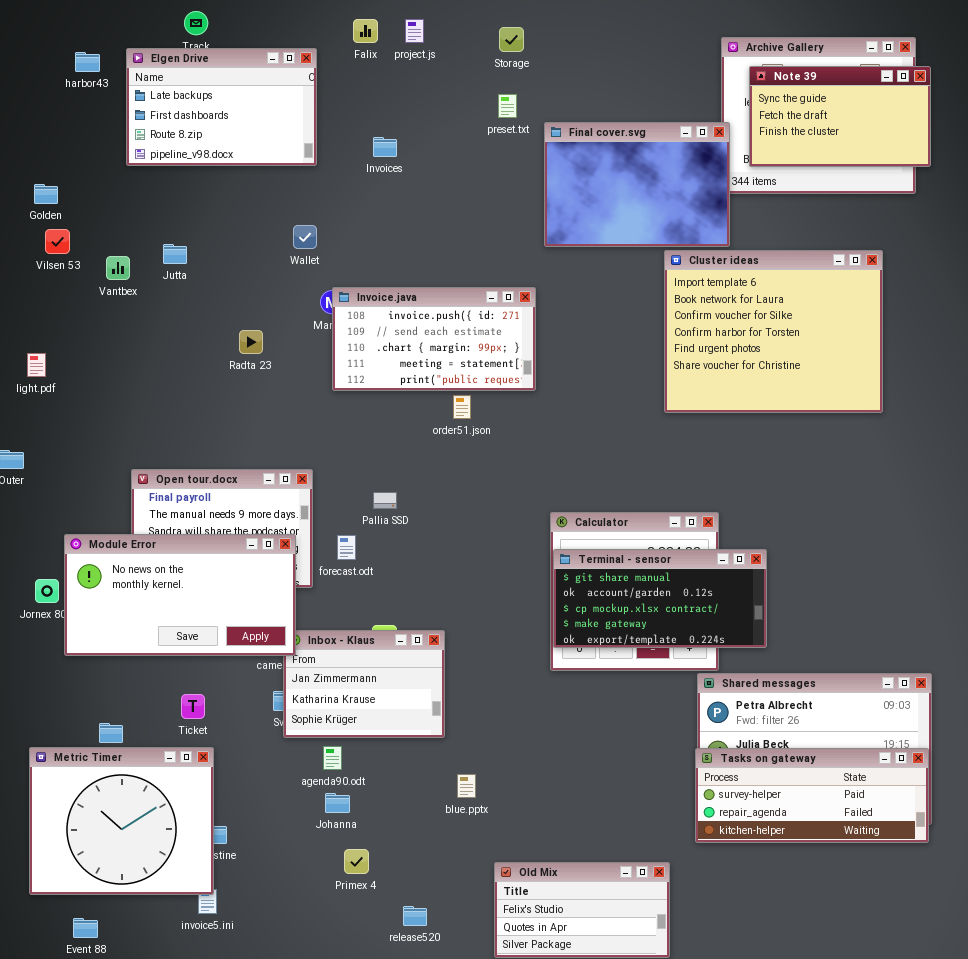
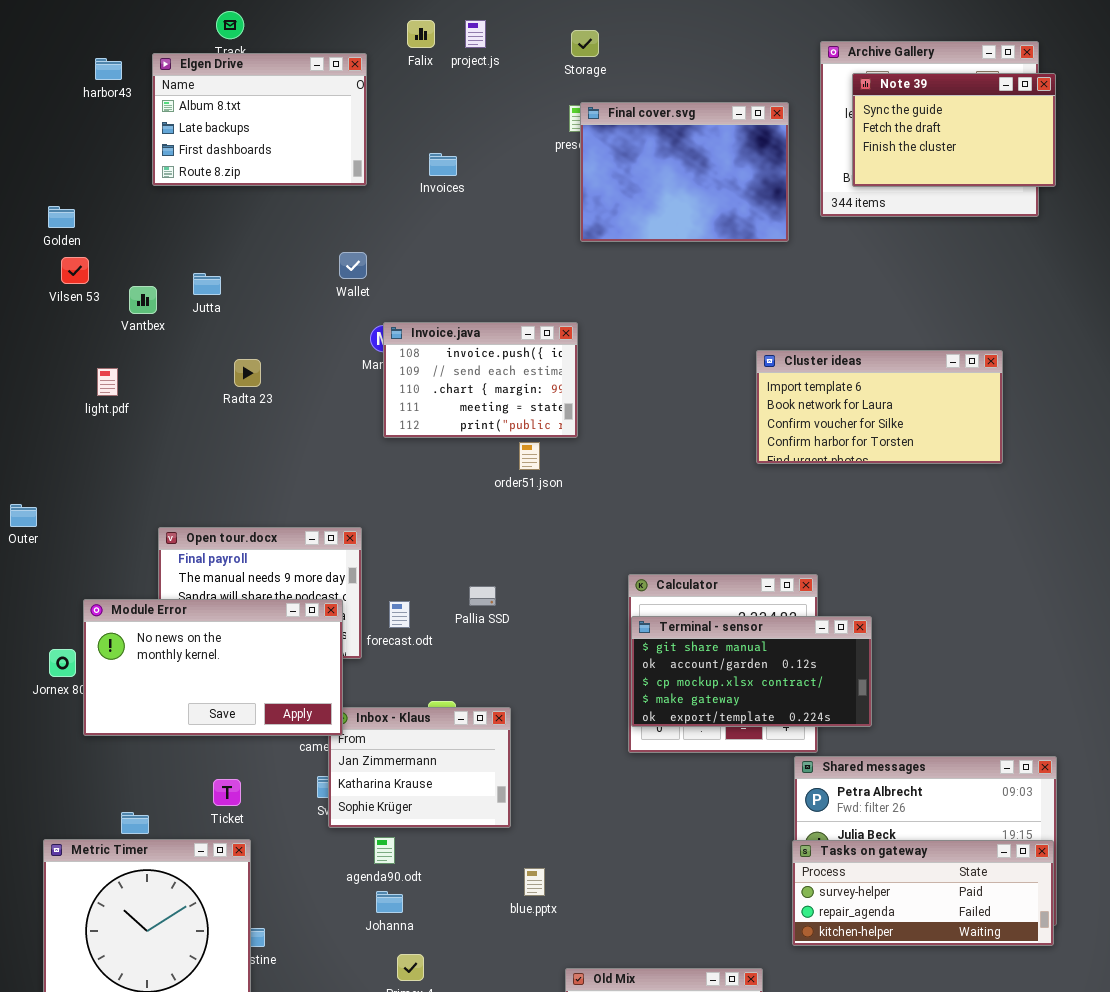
Elgen Drive: [126,48,317,166] -> [152,53,367,186], scrolled up 1 row
Final cover.svg: [544,122,730,247] -> [580,102,789,242], moved
Cluster ideas: [664,250,883,413] -> [756,350,1003,464], resized
Invoice.java: [332,287,536,391] -> [383,322,578,438], resized
Radta 23: [239,330,263,354] -> [234,359,261,387], moved
light.pdf: [27,353,46,377] -> [97,368,118,396], moved
Pallia SSD: [373,492,397,509] -> [469,586,496,606], moved

